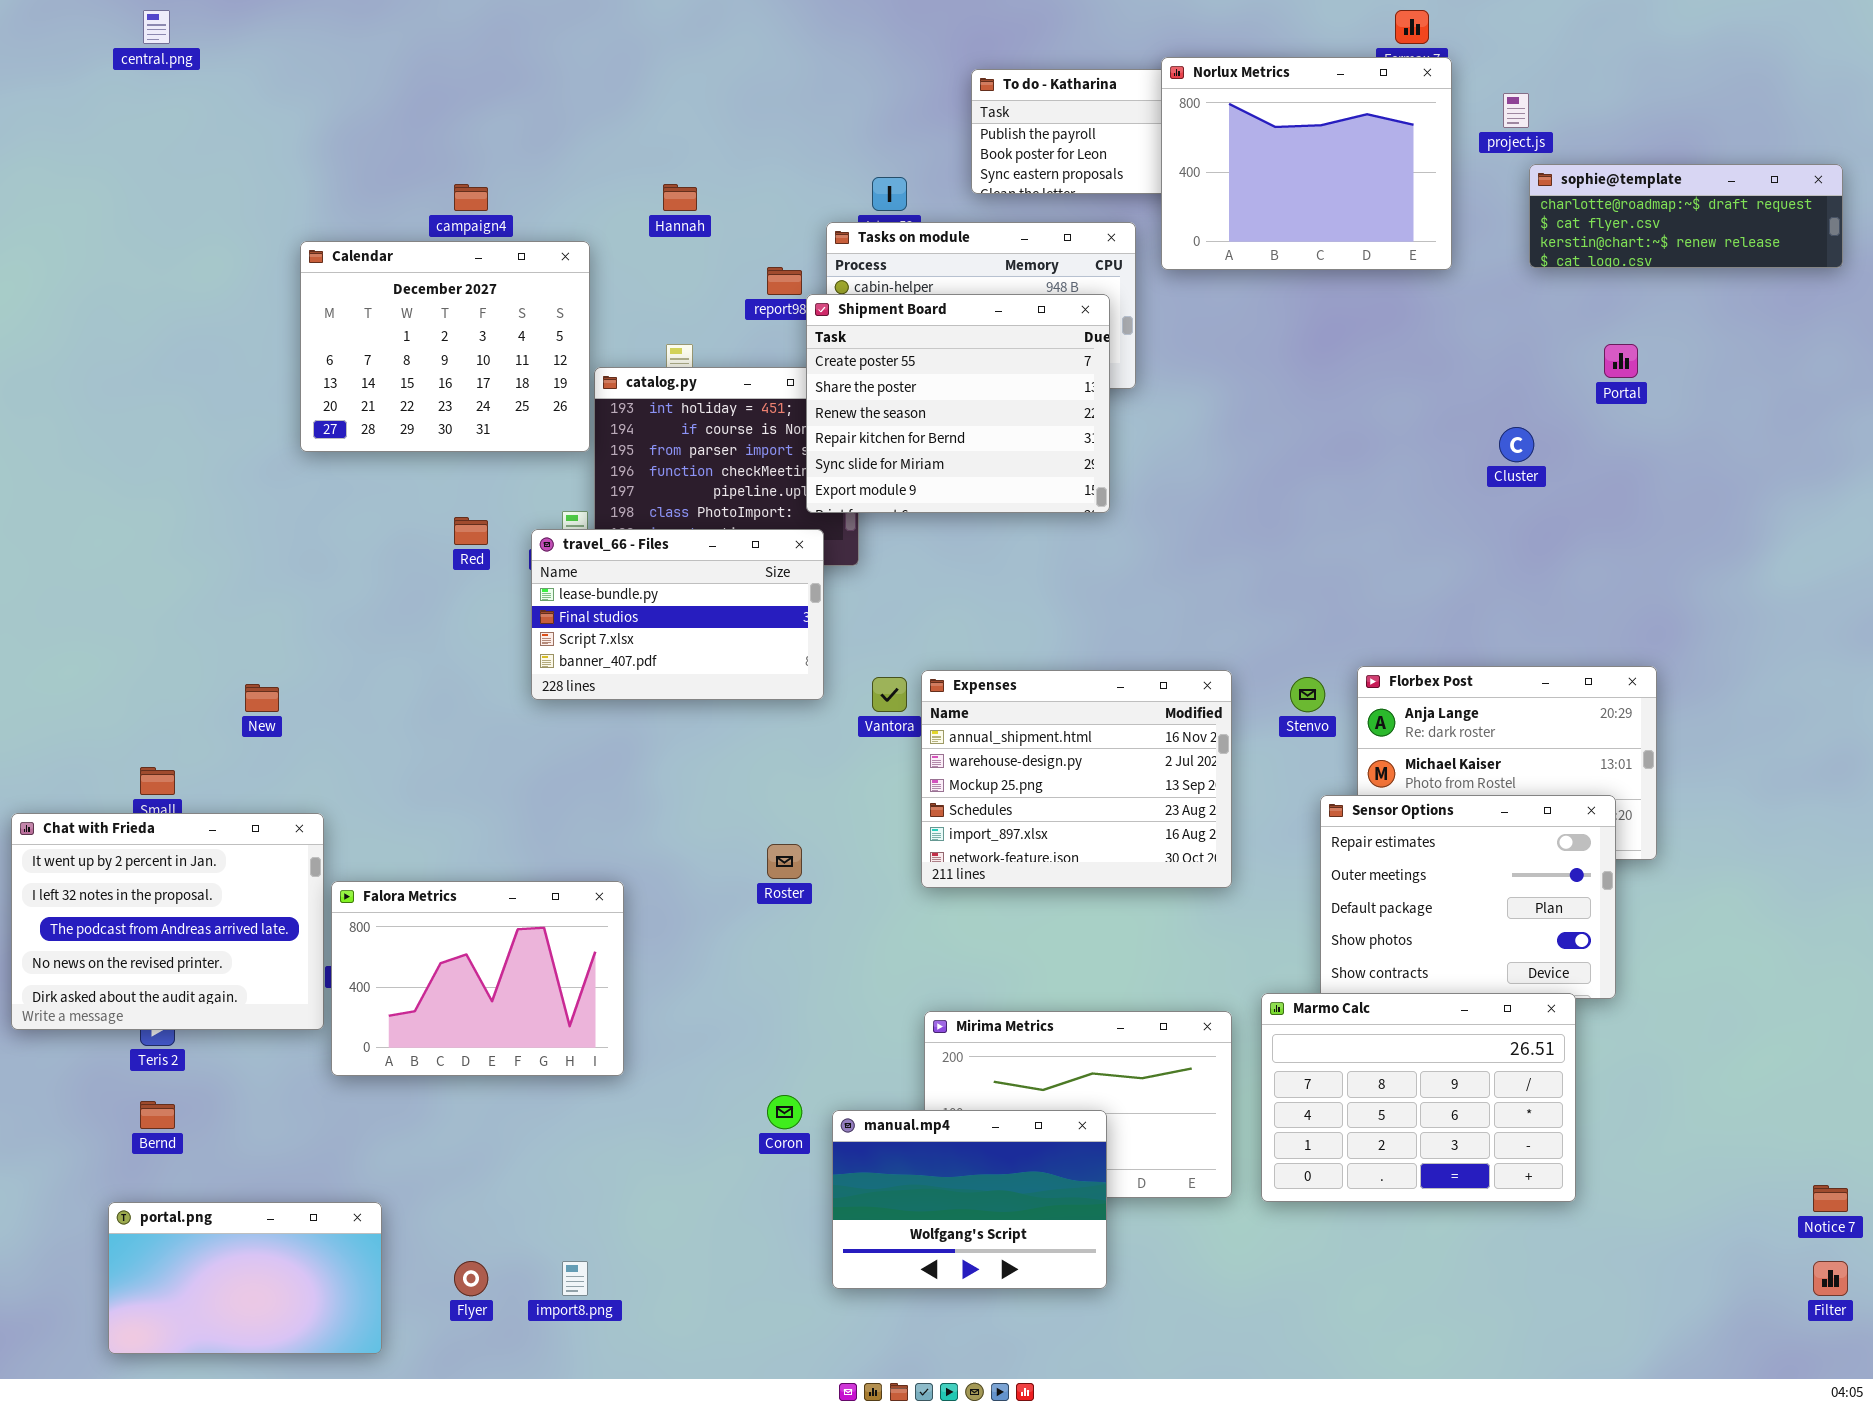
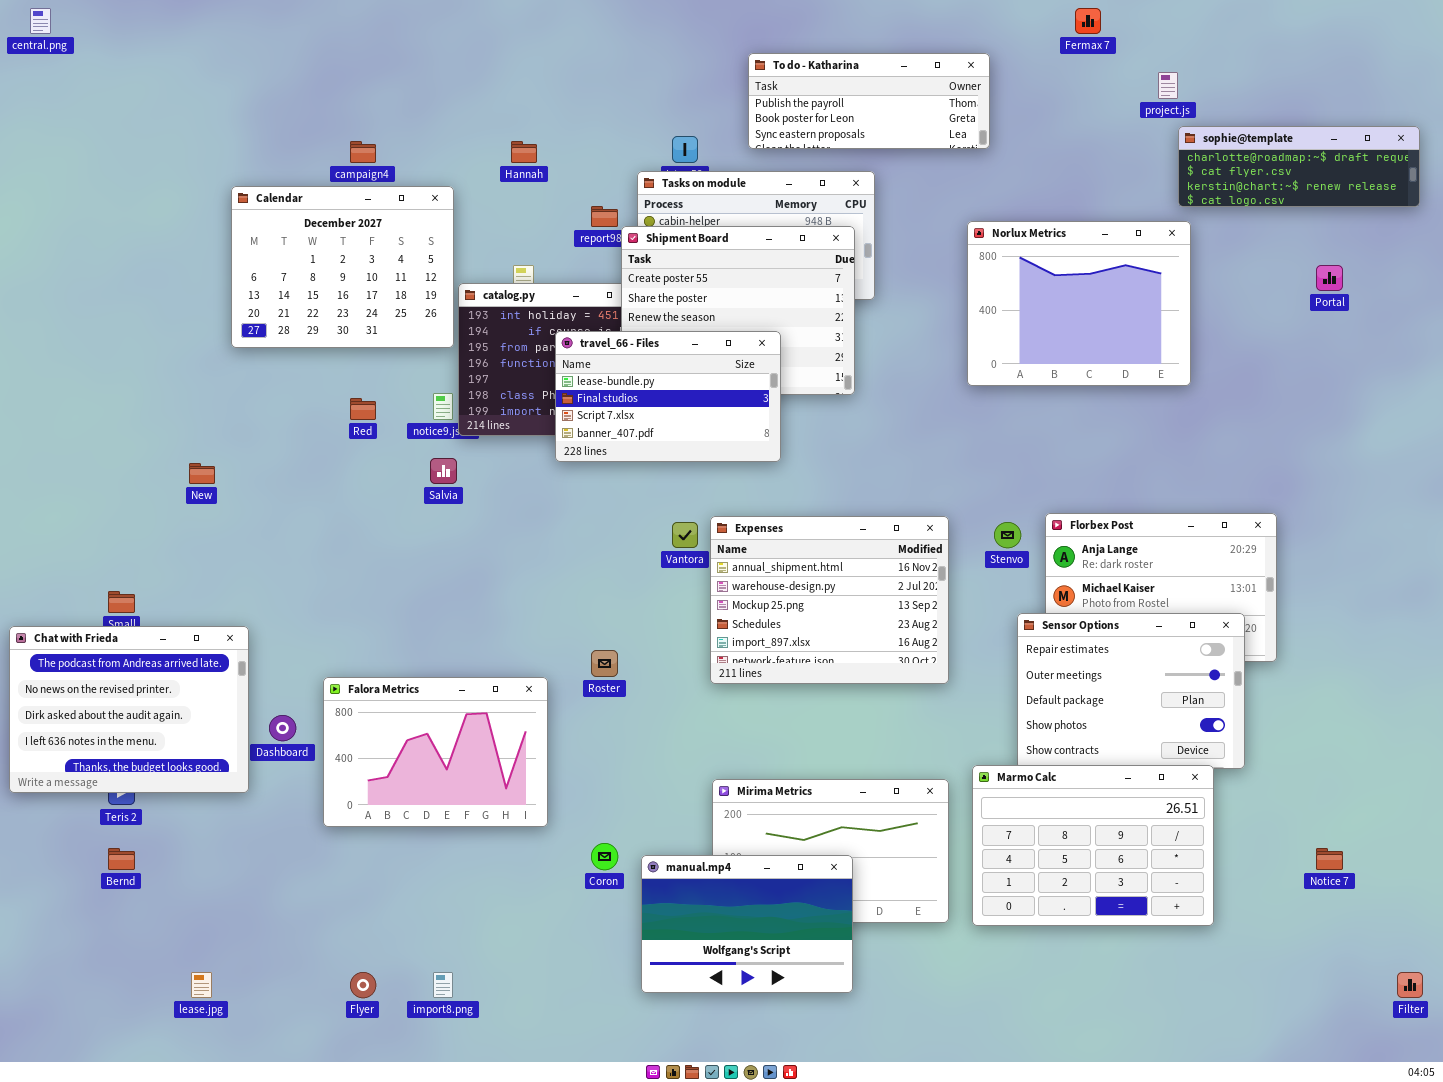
central.png: [143,10,170,44] -> [30,8,51,34], moved
Norlux Metrics: [1161,57,1452,270] -> [967,221,1191,386], moved
Portal: [1604,344,1638,378] -> [1316,265,1343,291], moved
travel_66 - Files: [531,529,824,700] -> [555,331,781,462], moved
New: [245,684,279,712] -> [189,463,215,484], moved
Chat with Frieda: [11,813,324,1030] -> [9,626,249,793], scrolled down 2 rows
Falora Metrics: [331,881,624,1076] -> [323,677,548,827], moved
Notice 7: [1813,1185,1848,1212] -> [1316,848,1343,870], moved
portal.png: [108,1202,382,1354] -> none, closed

